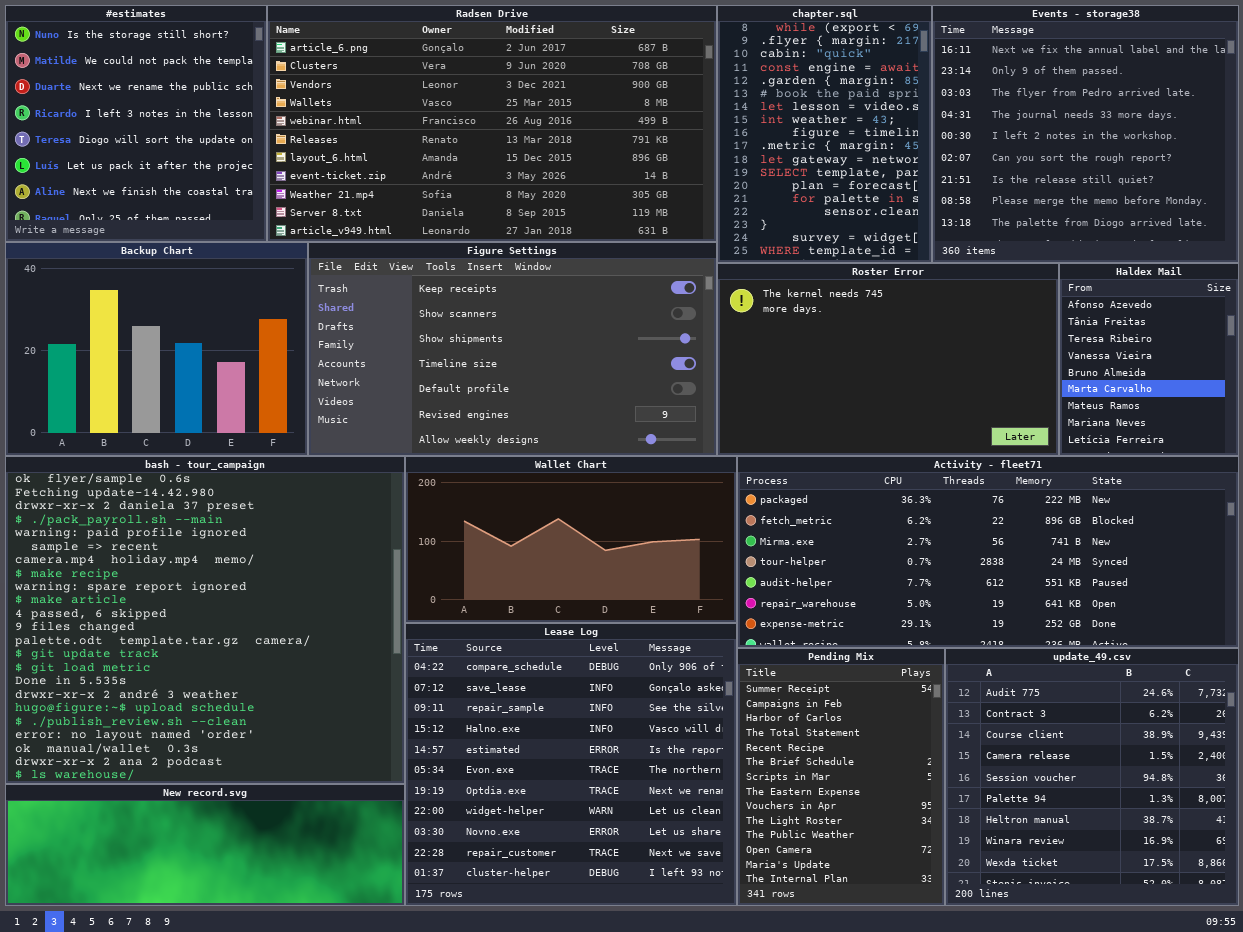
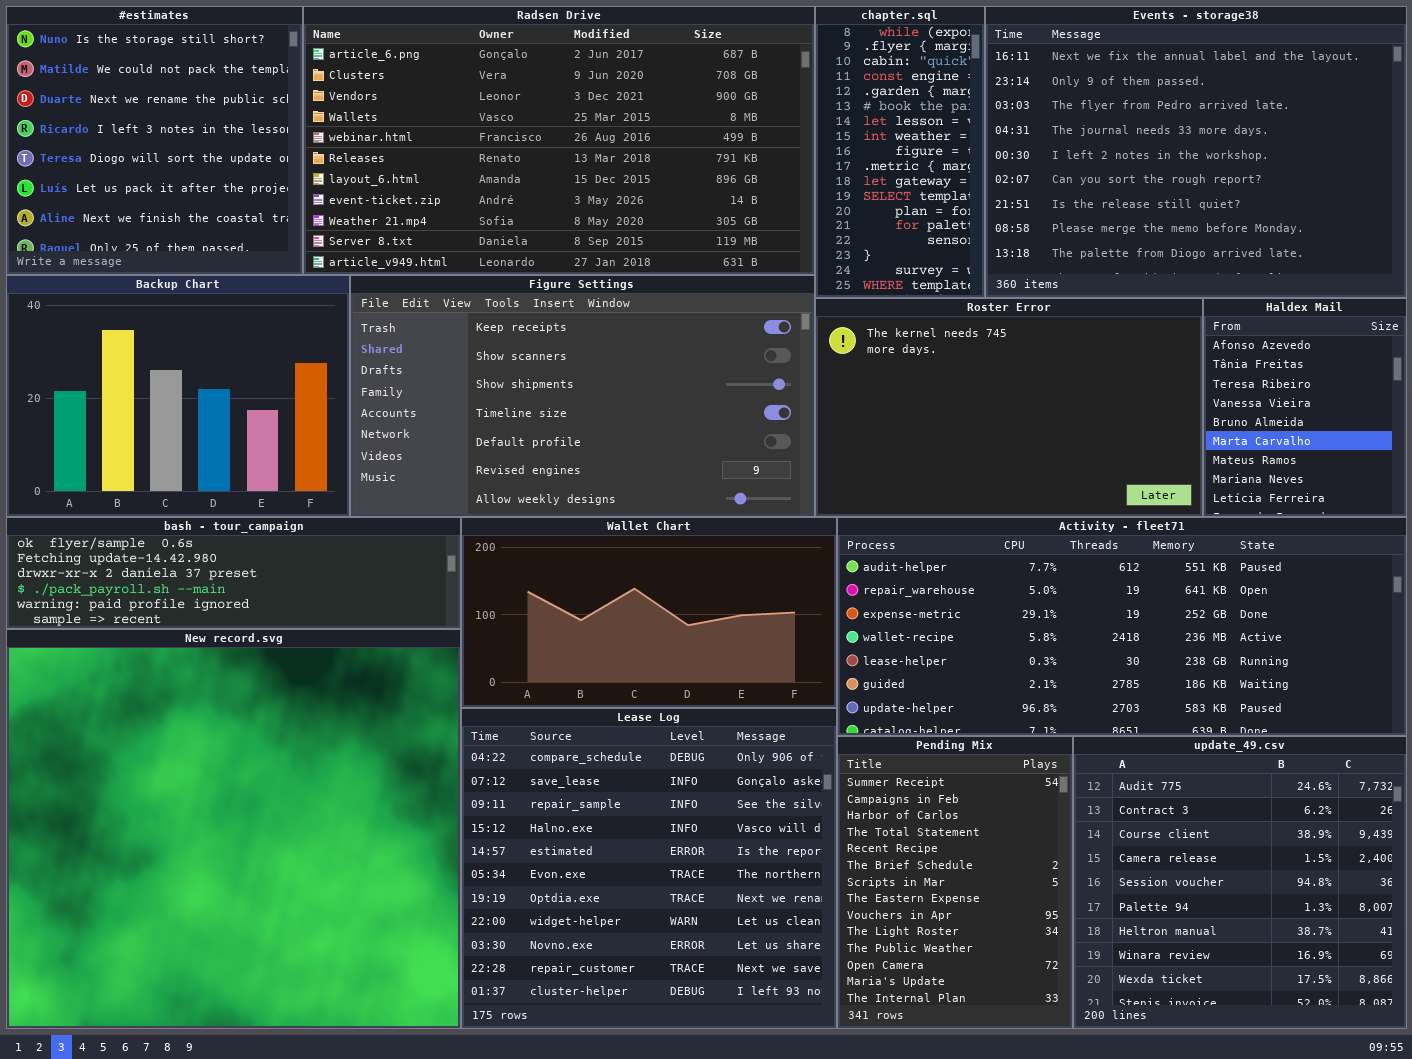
chapter.sql: [717,5,932,263] -> [815,6,985,298], resized
Events - storage38: [932,5,1239,263] -> [985,6,1407,298], resized
bash - tour_campaign: [5,456,405,784] -> [6,517,461,629], resized
Activity - fleet71: [737,456,1239,648] -> [837,517,1407,736], scrolled down 4 rows
New record.svg: [5,784,405,906] -> [6,629,461,1029], resized

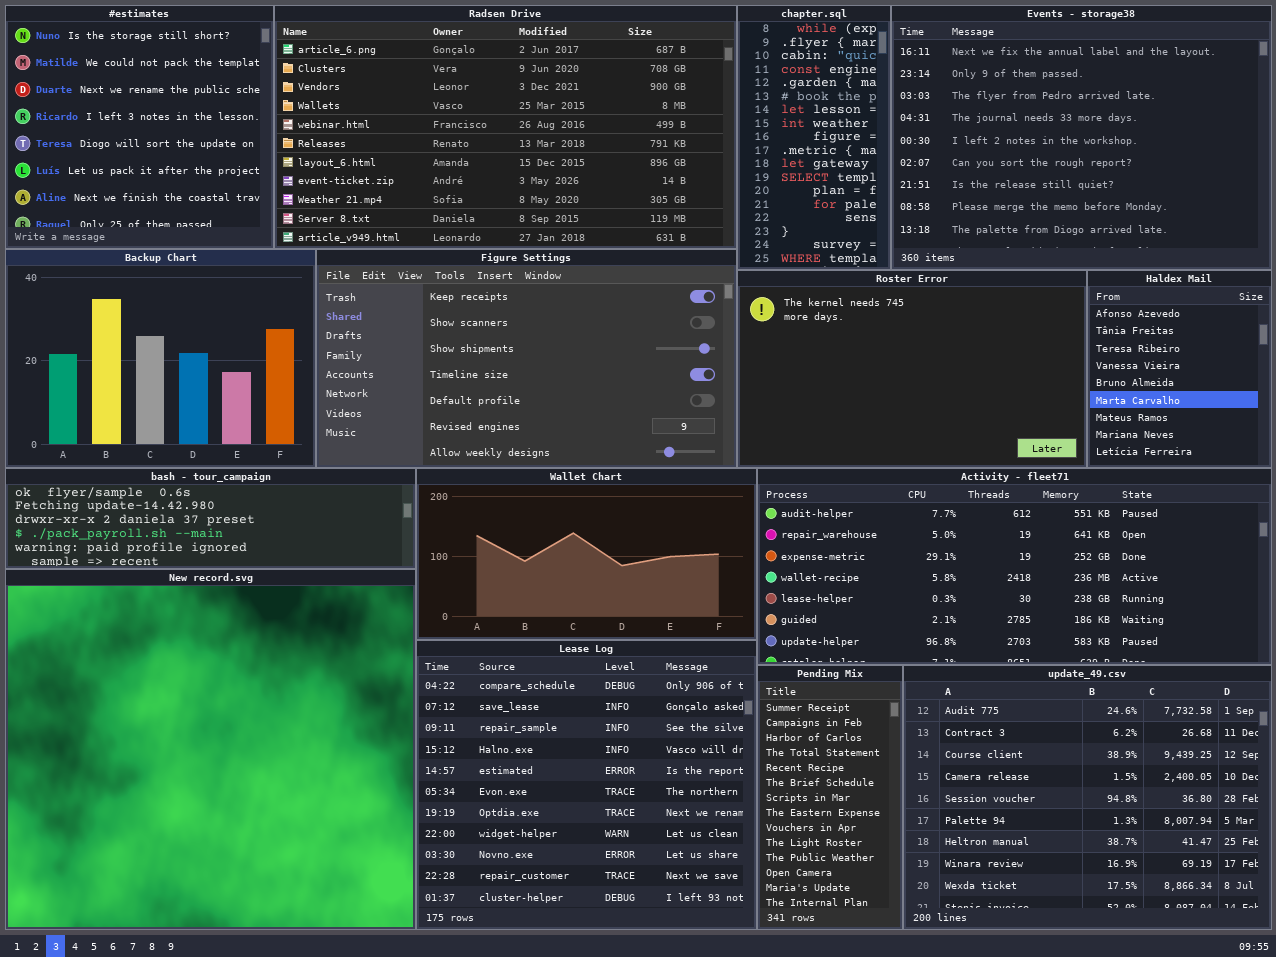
Pending Mix: [837,736,1073,1029] -> [757,665,903,930], resized
update_49.csv: [1073,736,1407,1029] -> [903,665,1272,930], resized

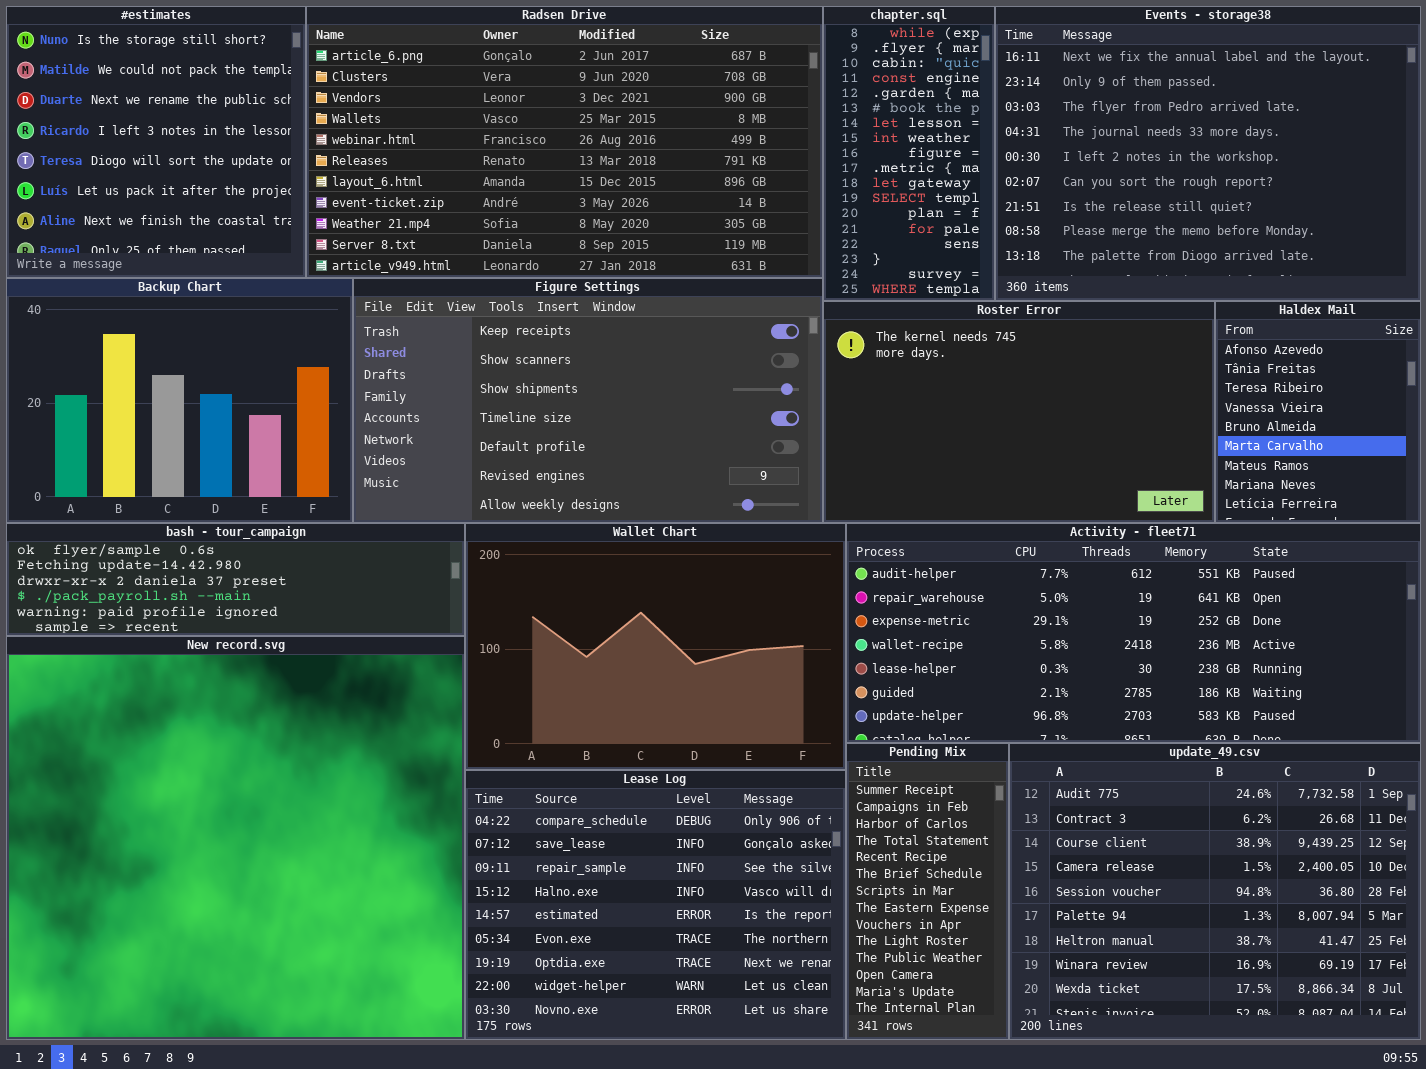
Wallet Chart: [416,468,757,640] -> [465,523,846,770], resized
Lease Log: [416,640,757,930] -> [465,770,846,1040], resized

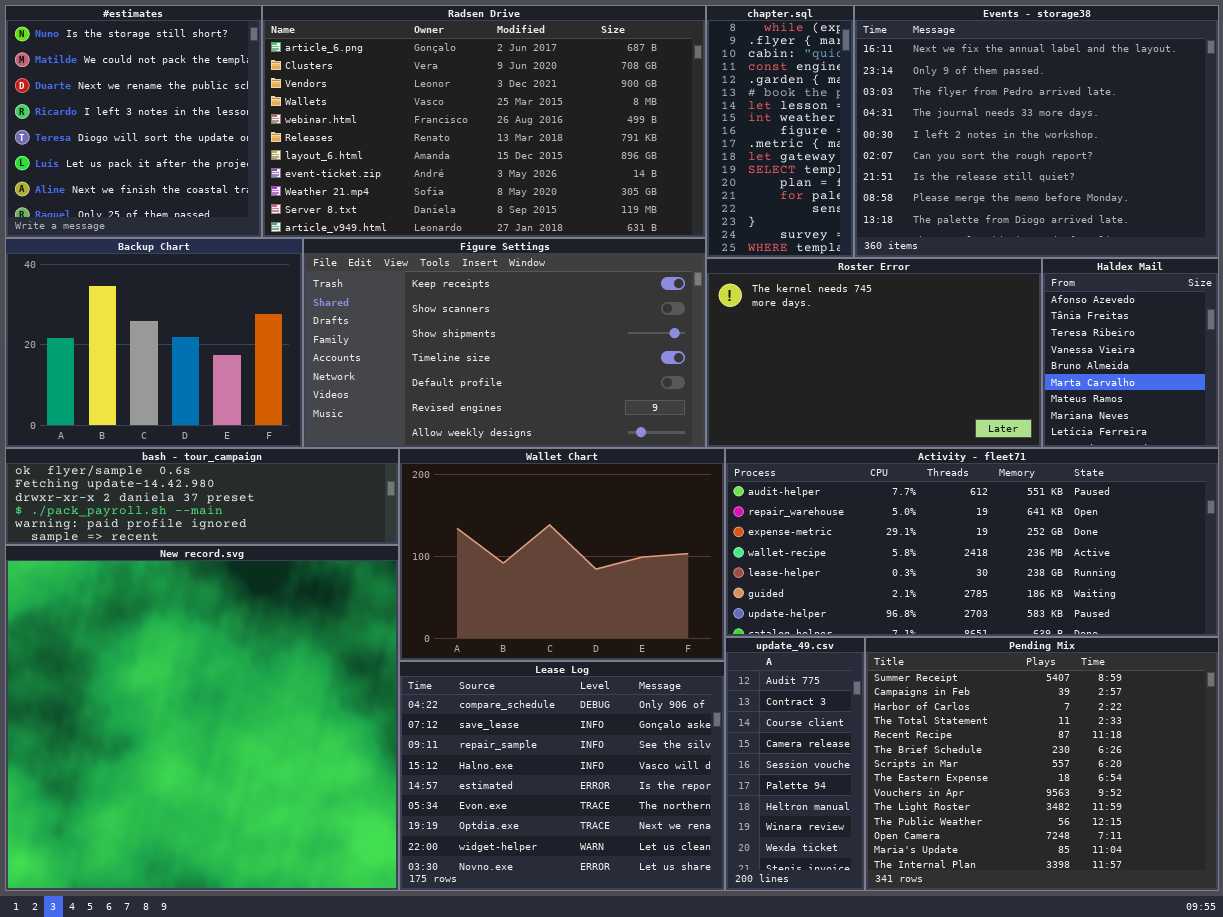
Pending Mix: [846,743,1009,1040] -> [865,637,1219,891], moved, resized
update_49.csv: [1009,743,1421,1040] -> [725,637,865,891], moved, resized

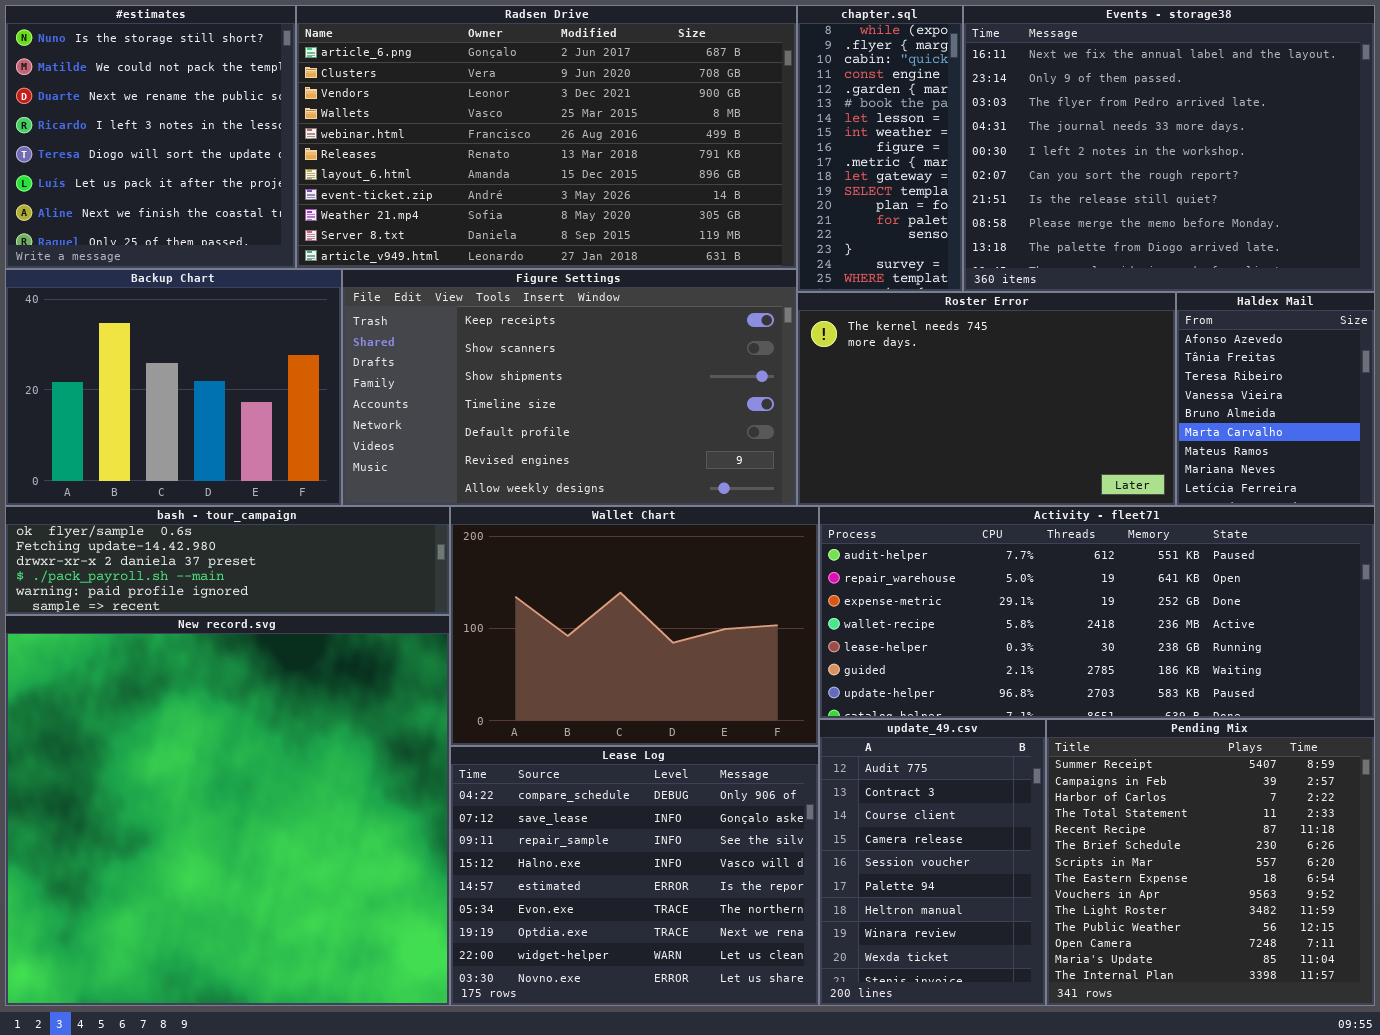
update_49.csv: [725,637,865,891] -> [819,719,1046,1006], resized
Pending Mix: [865,637,1219,891] -> [1046,719,1375,1006], resized

